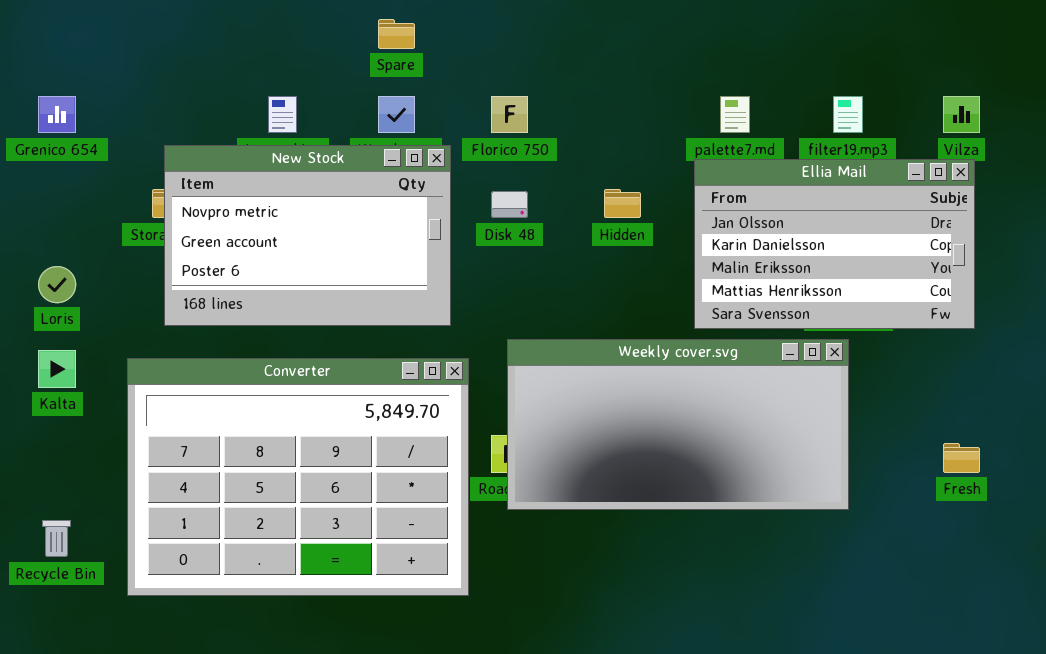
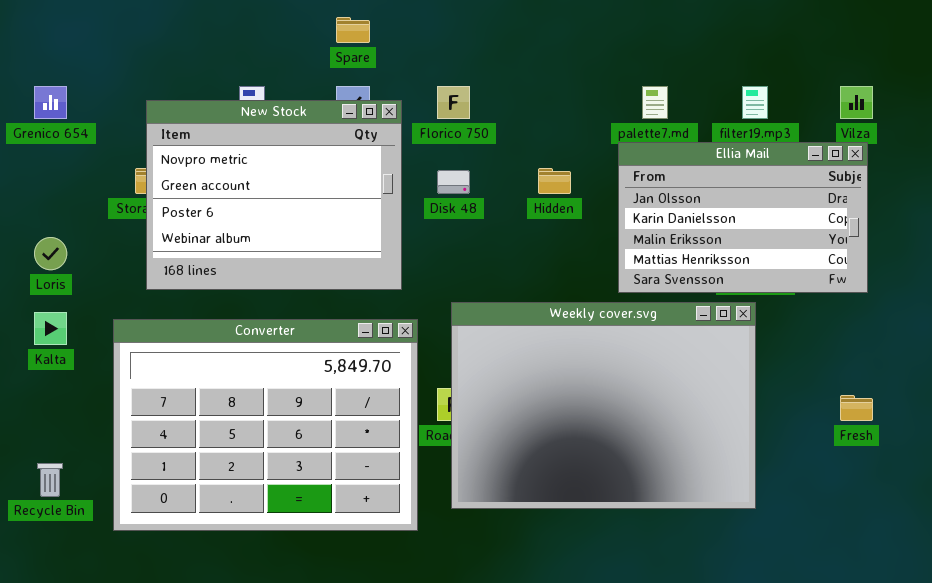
New Stock: [164,145,451,326] -> [146,100,402,290], resized
Weekly cover.svg: [507,339,849,510] -> [451,302,756,509], resized

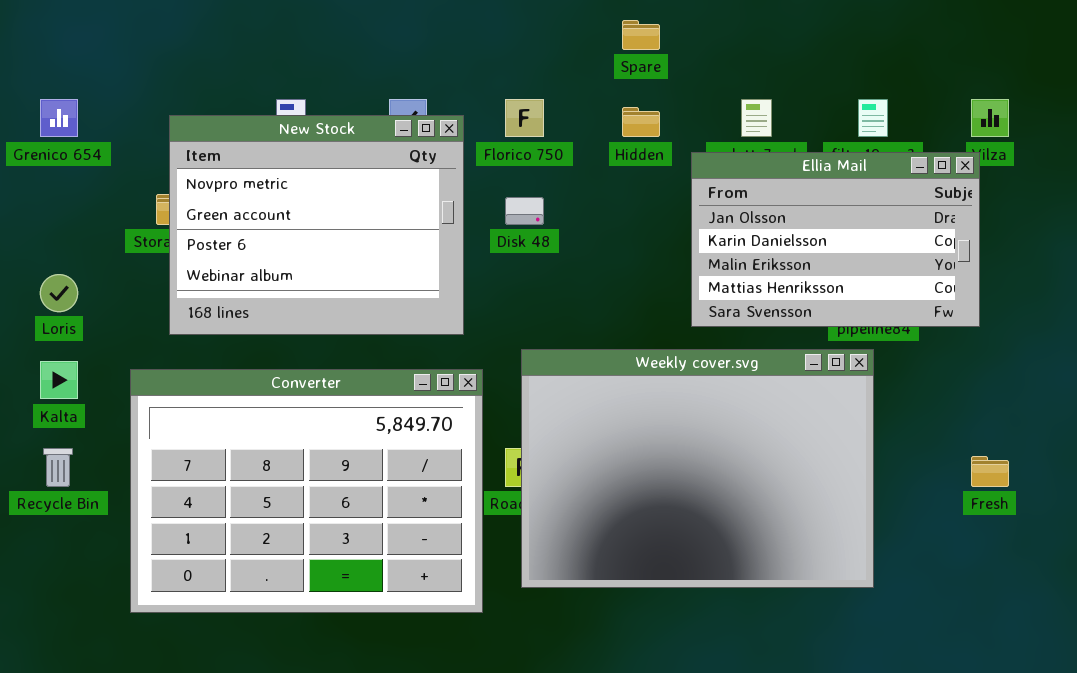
Spare: [336,17,370,43] -> [622,20,660,50], moved
Ellia Mail: [618,142,868,293] -> [691,152,980,327], moved
Hidden: [538,168,571,194] -> [622,107,660,137], moved
Recycle Bin: [37,463,63,497] -> [43,448,73,487], moved

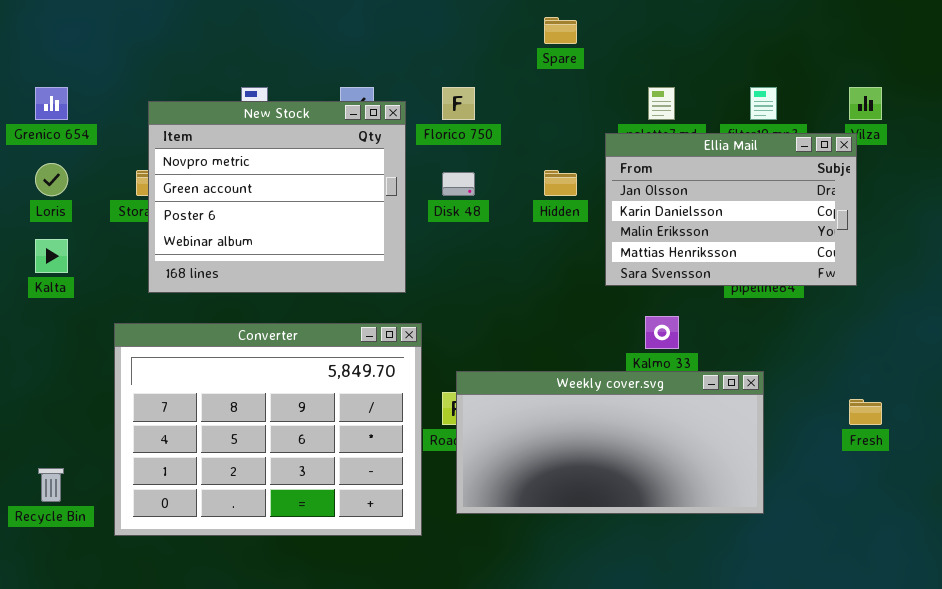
Hidden: [622,107,660,137] -> [544,170,577,196], moved
Loris: [40,274,78,312] -> [35,163,68,196], moved
Weekly cover.svg: [521,349,874,588] -> [456,371,764,514], resized
Kalta: [40,361,78,399] -> [35,239,68,273], moved
Recycle Bin: [43,448,73,487] -> [38,468,64,502], moved

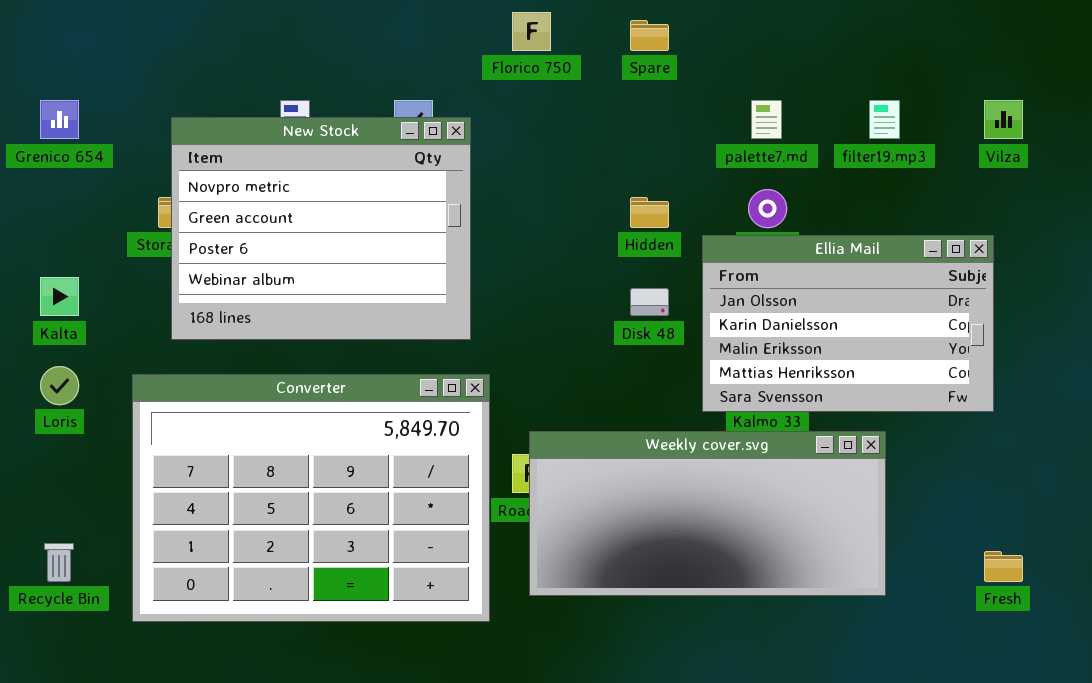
Florico 750: [442,87,475,120] -> [512,12,551,51], moved
Ellia Mail: [605,133,857,286] -> [702,235,994,412], moved
Loris: [35,163,68,196] -> [40,366,79,405], moved
Disk 48: [442,172,475,196] -> [630,288,669,316], moved
Fresh: [849,399,882,425] -> [984,551,1023,582], moved

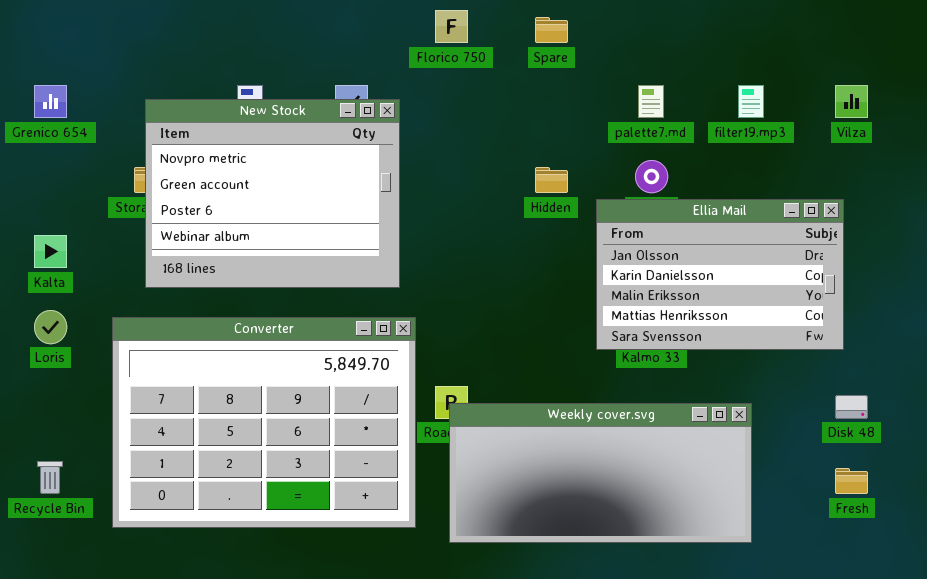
Disk 48: [630,288,669,316] -> [835,395,868,419], moved
Weekly cover.svg: [529,431,886,596] -> [449,403,752,543], moved

